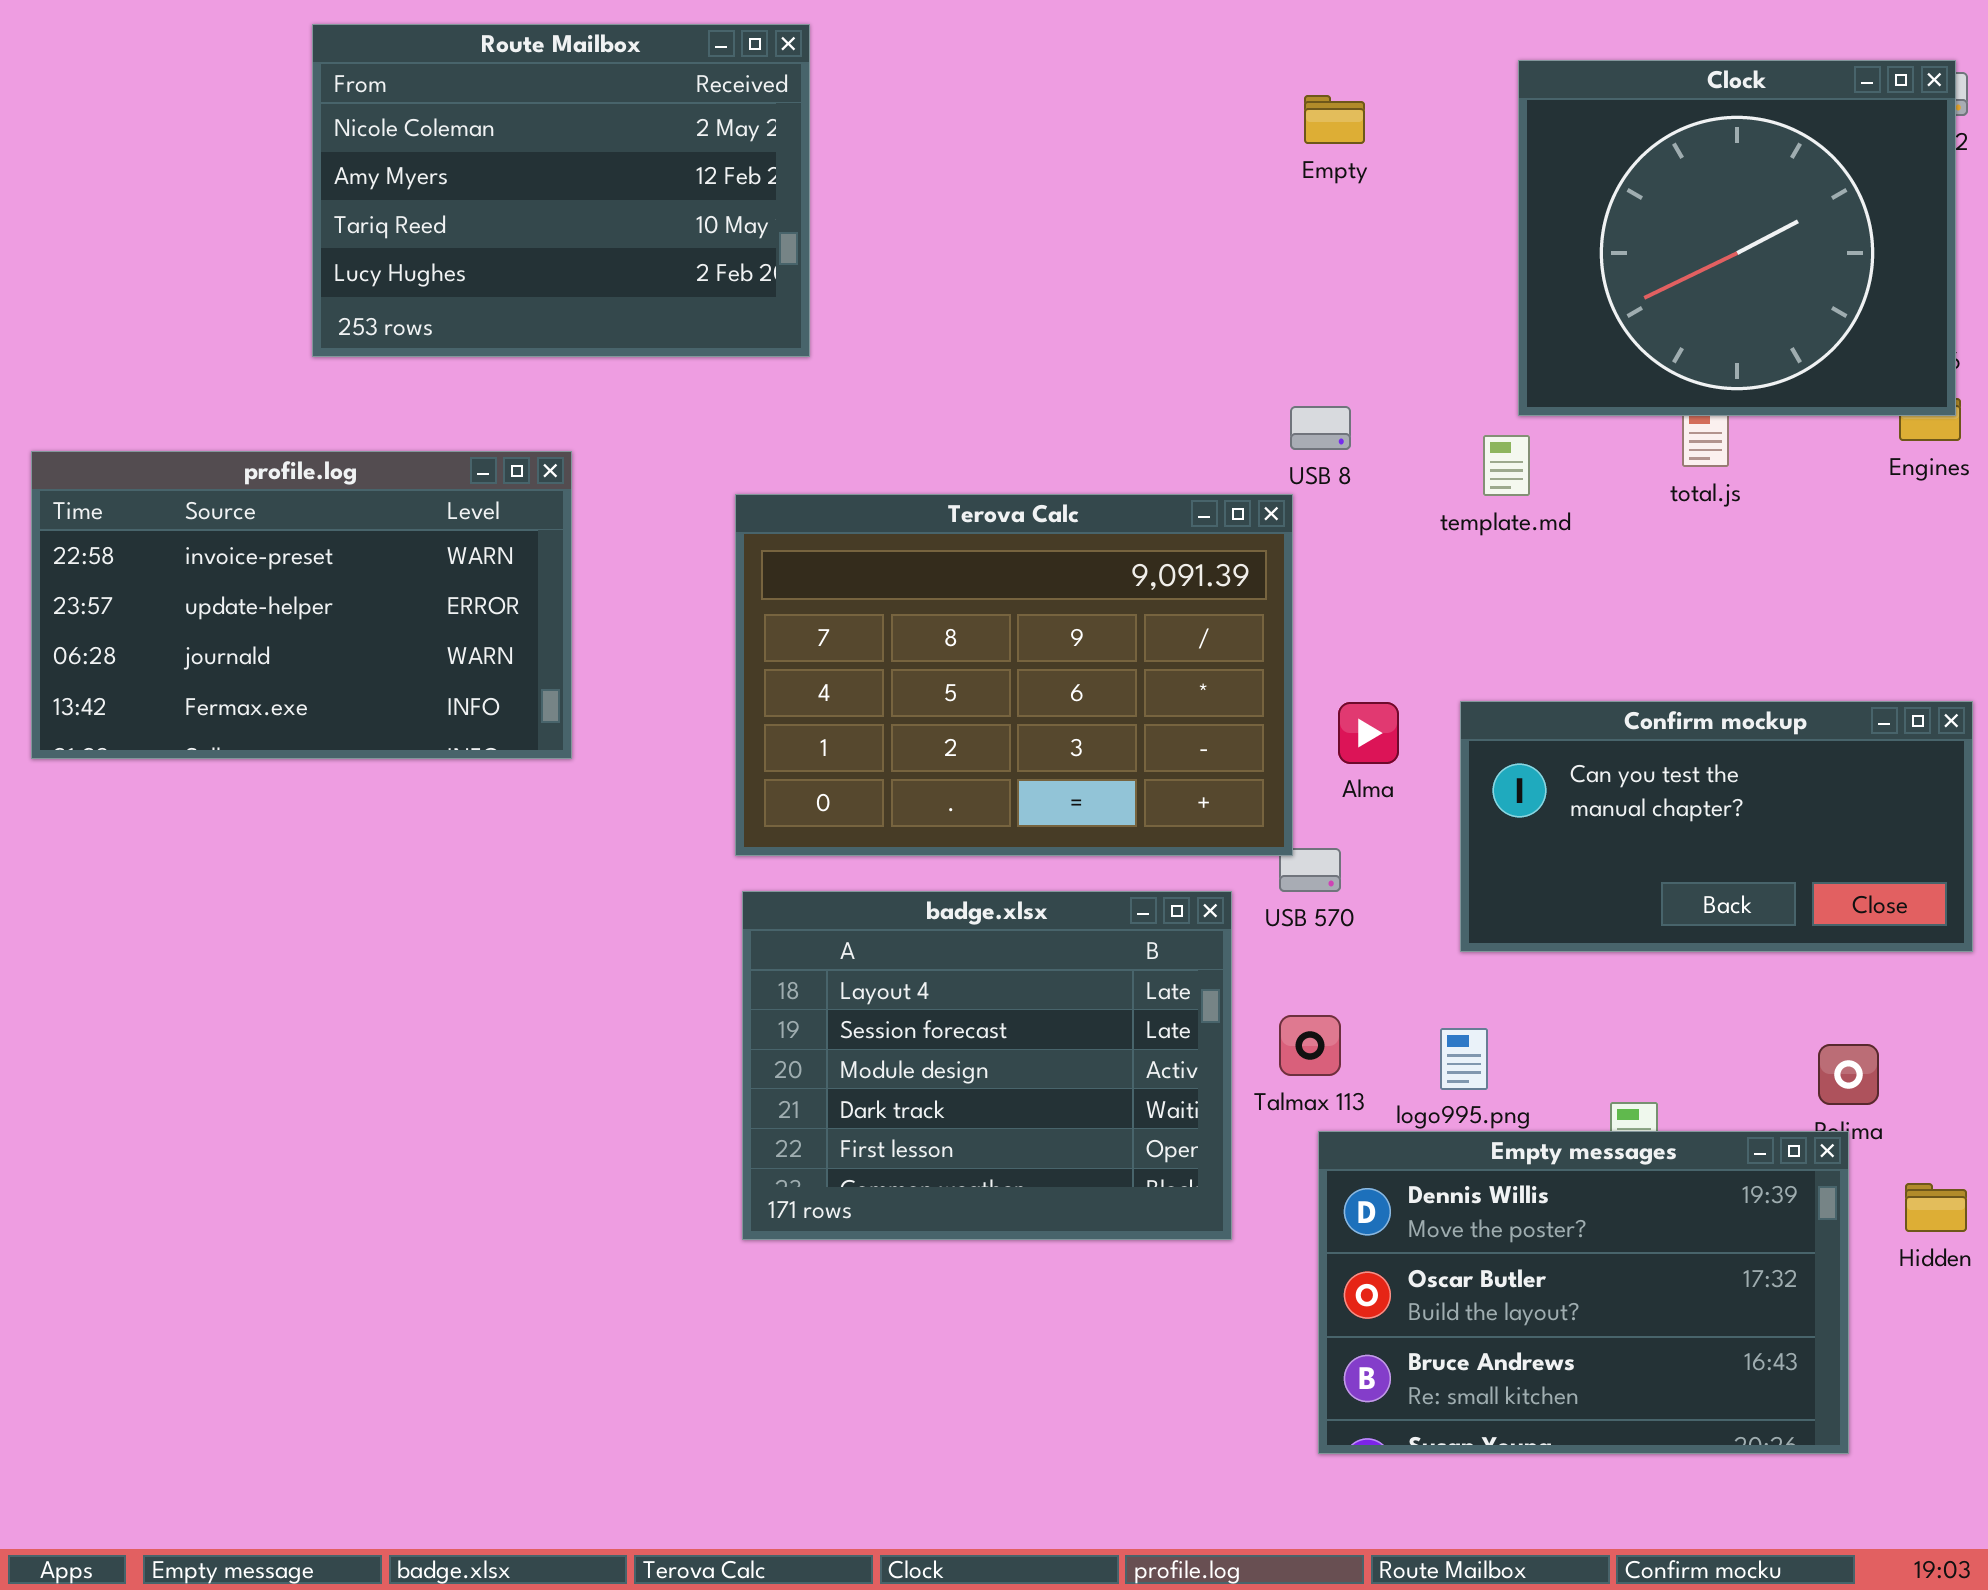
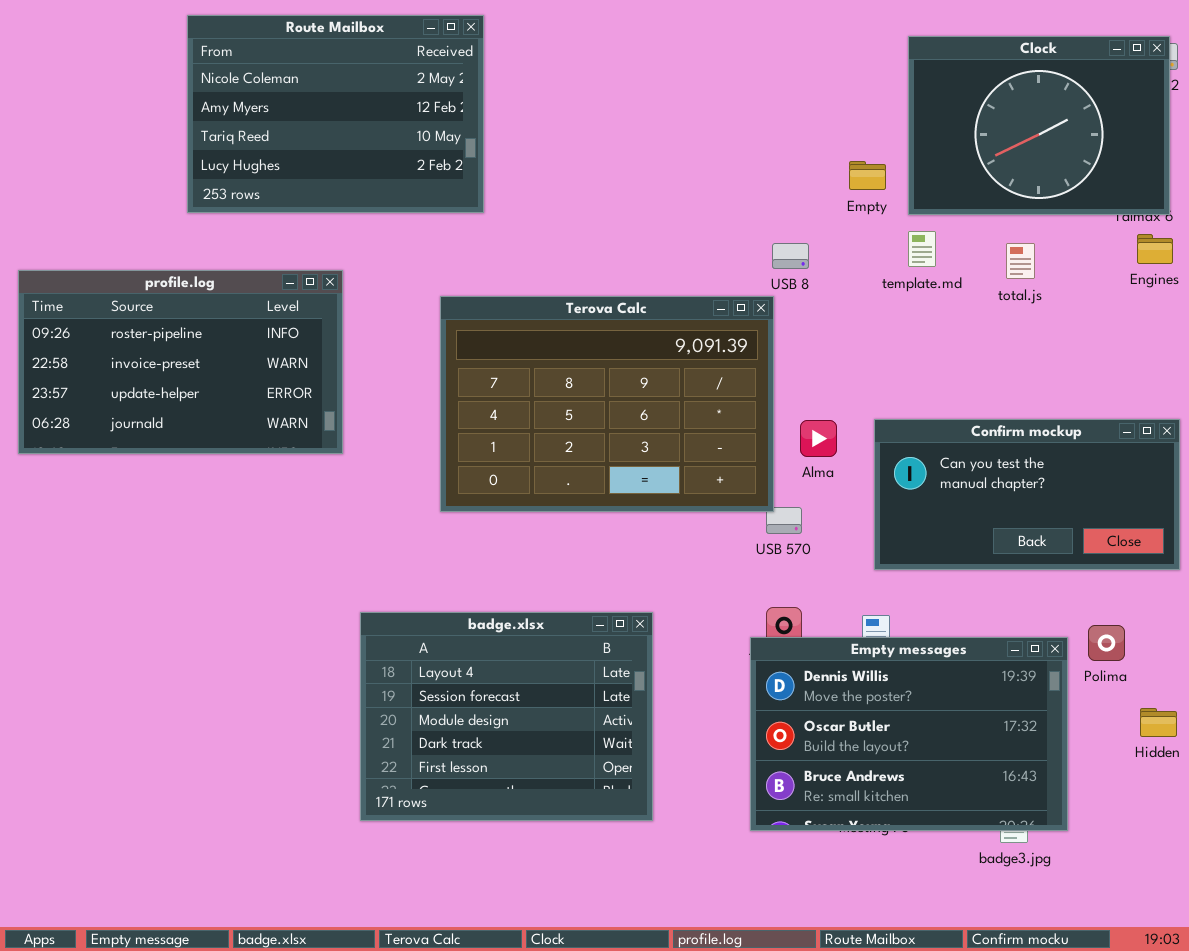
Clock: [1518,60,1956,416] -> [908,36,1170,215], resized
Empty: [1304,95,1365,144] -> [849,161,886,190], moved
template.md: [1483,435,1530,496] -> [908,231,936,267], moved
profile.log: [31,451,572,759] -> [18,270,343,454], scrolled up 1 row
badge.xlsx: [742,891,1232,1240] -> [360,612,653,821], moved
Empty messages: [1318,1131,1849,1454] -> [750,637,1068,831], moved

